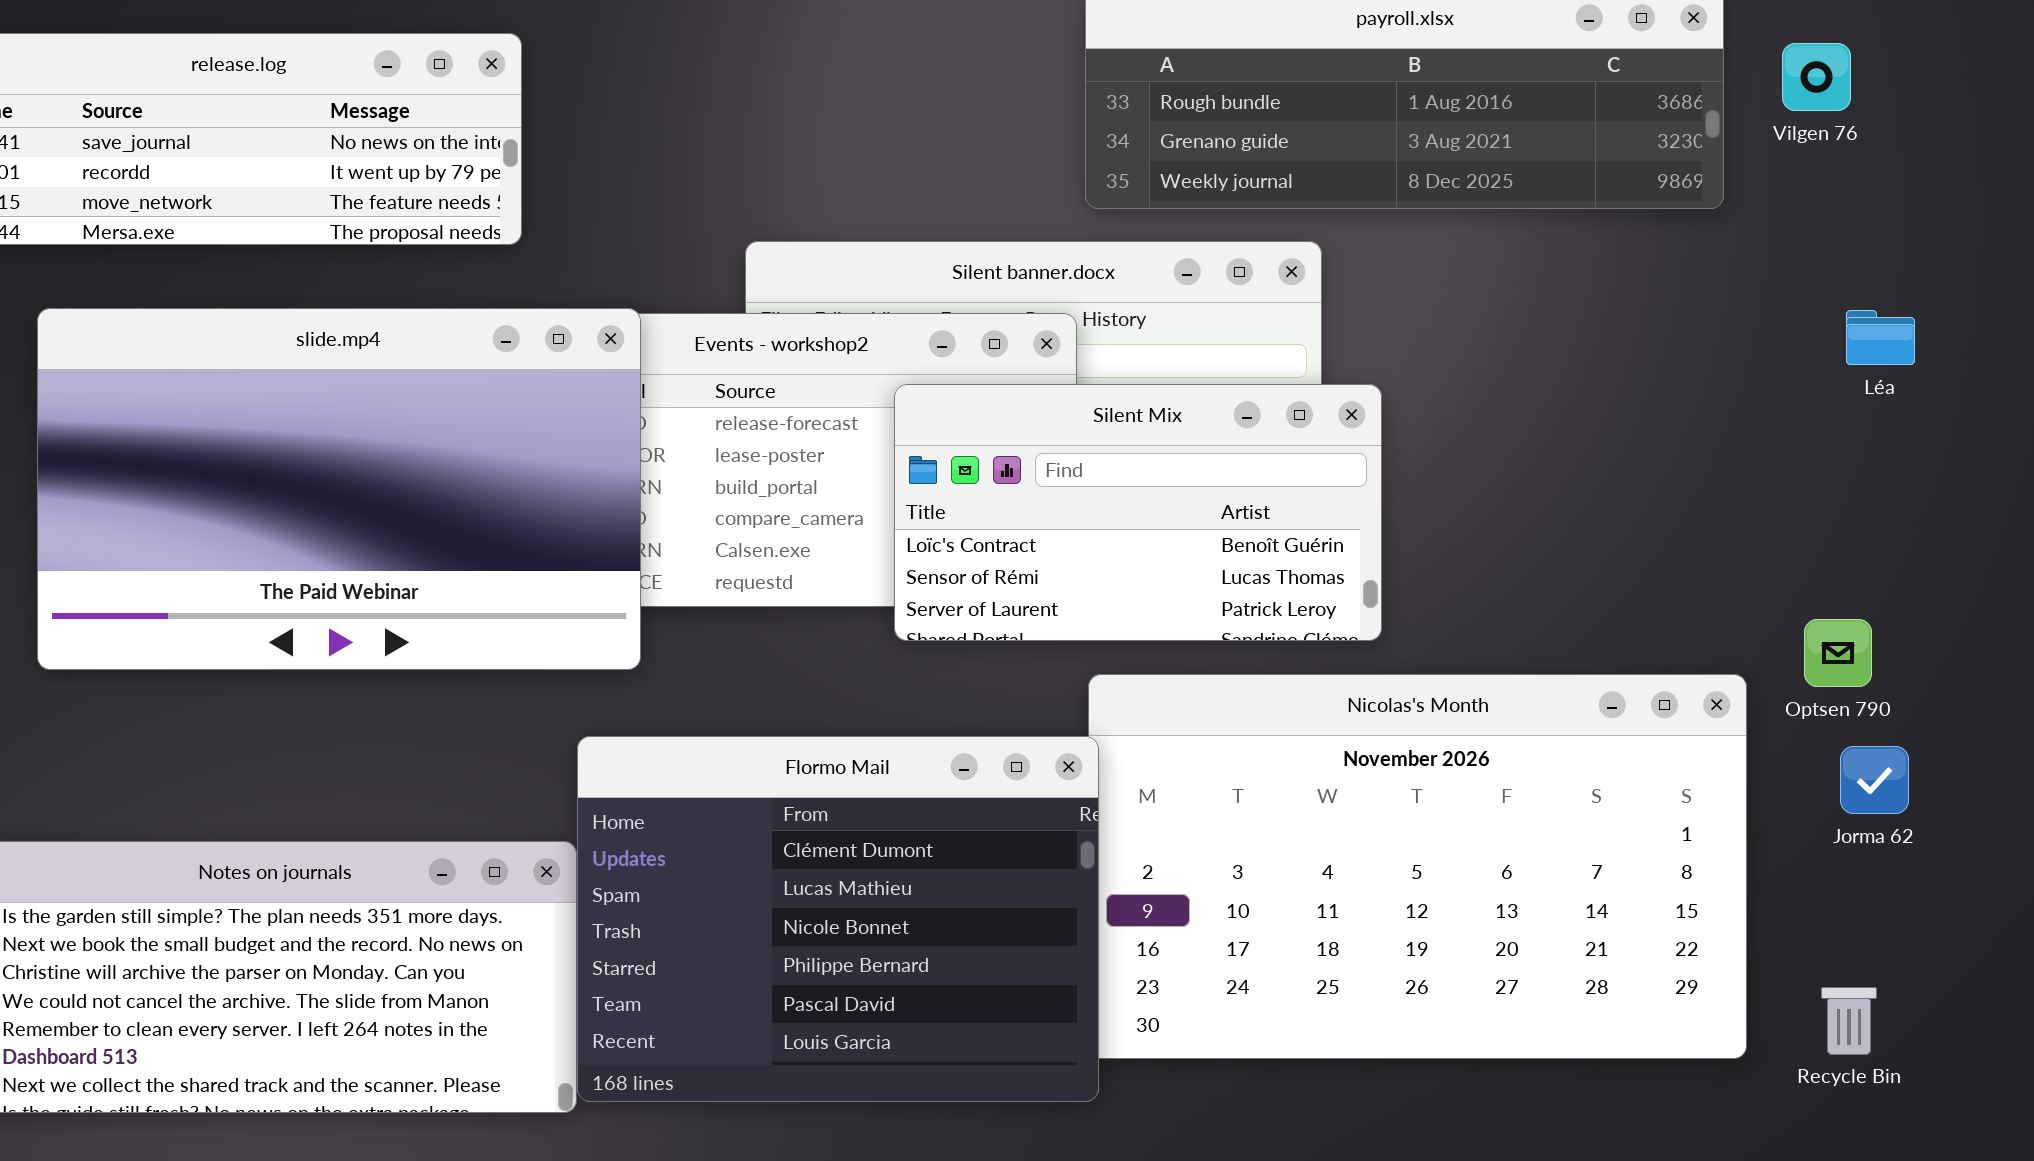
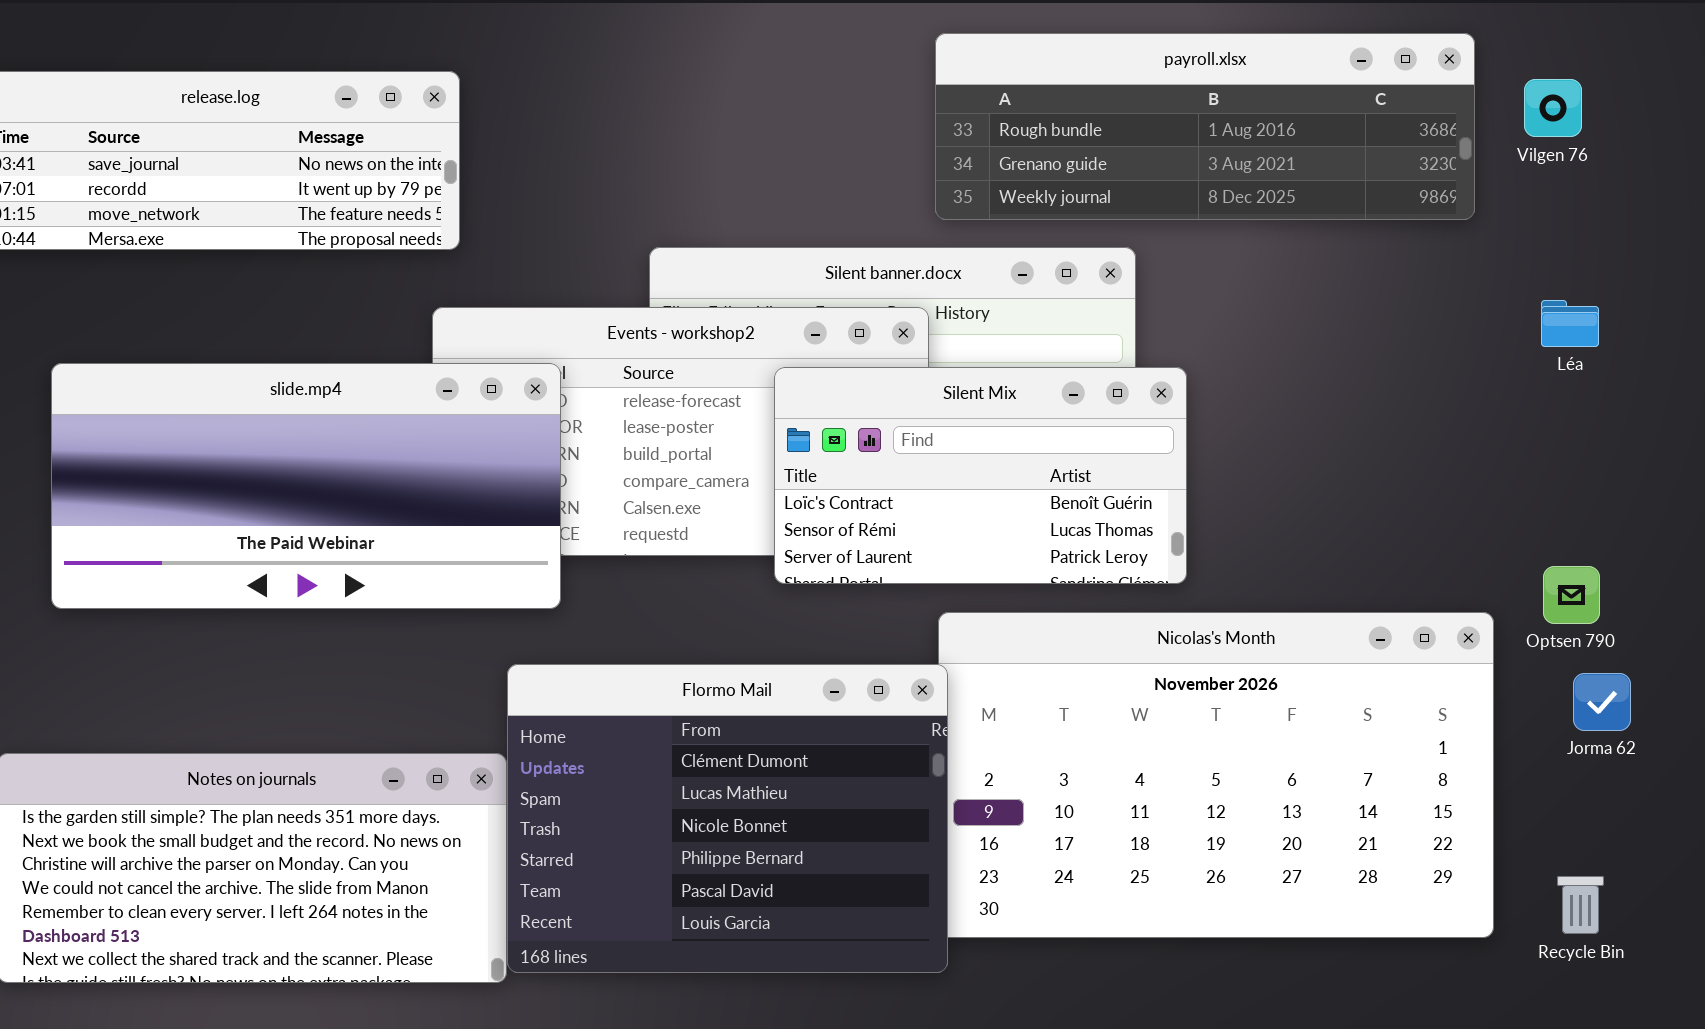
slide.mp4: [37,308,641,670] -> [51,363,561,609], resized
Léa: [1846,310,1915,365] -> [1541,300,1599,347], moved

